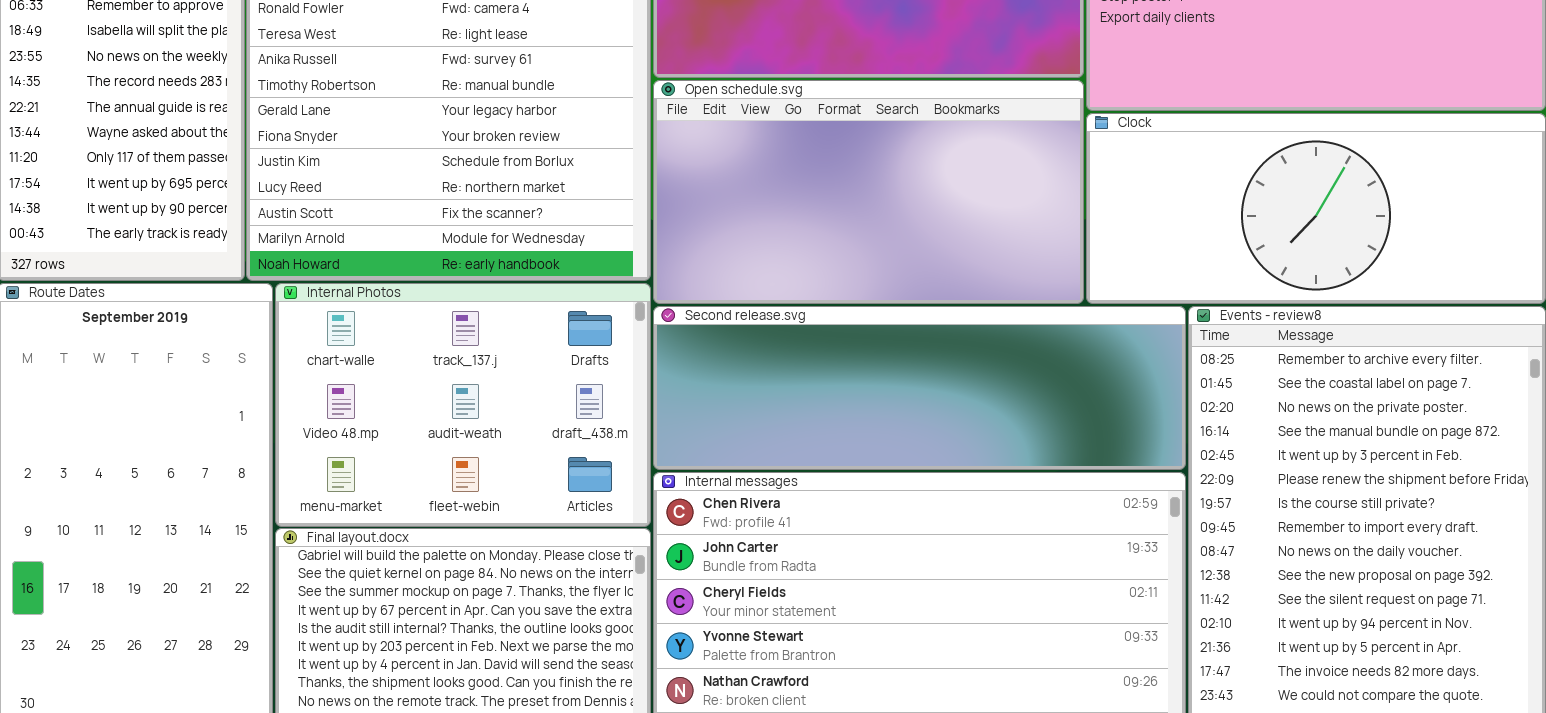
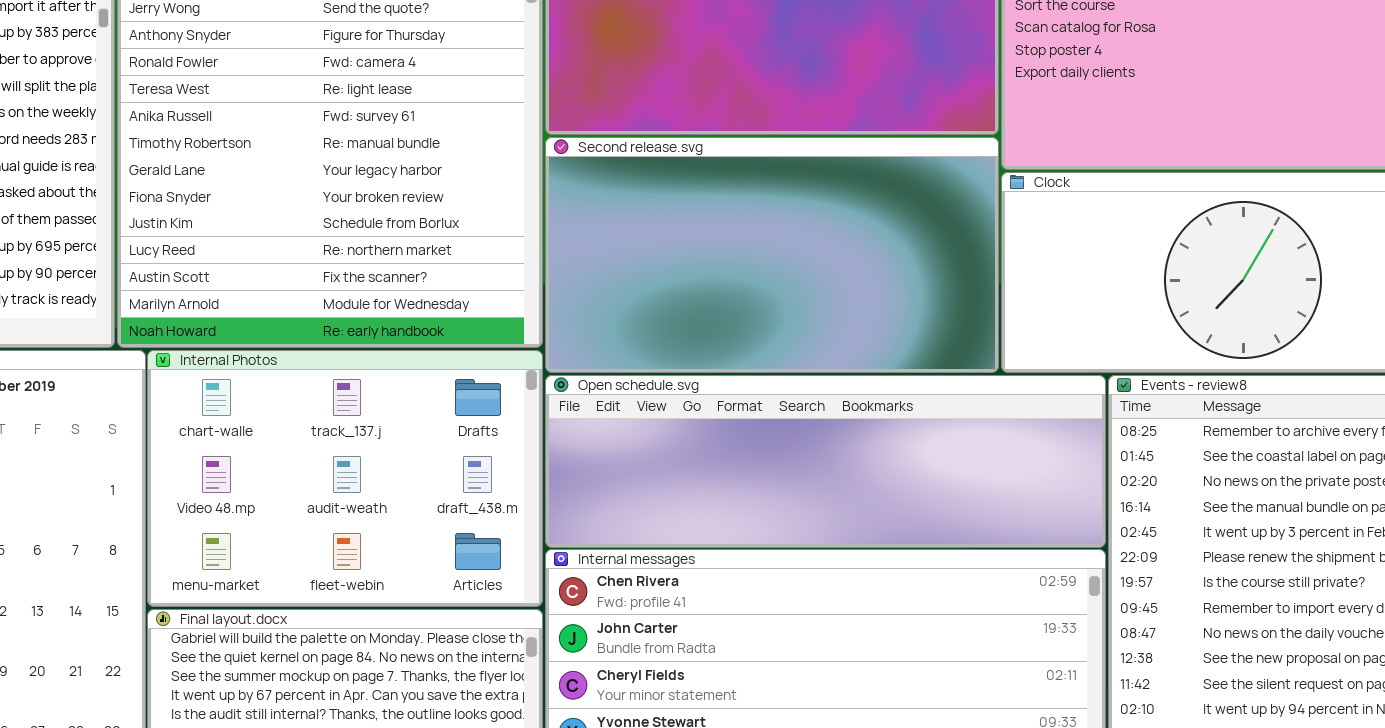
Open schedule.svg: [653,80,1084,304] -> [545,375,1106,548], moved, resized
Second release.svg: [653,306,1186,470] -> [545,137,999,373], moved, resized

